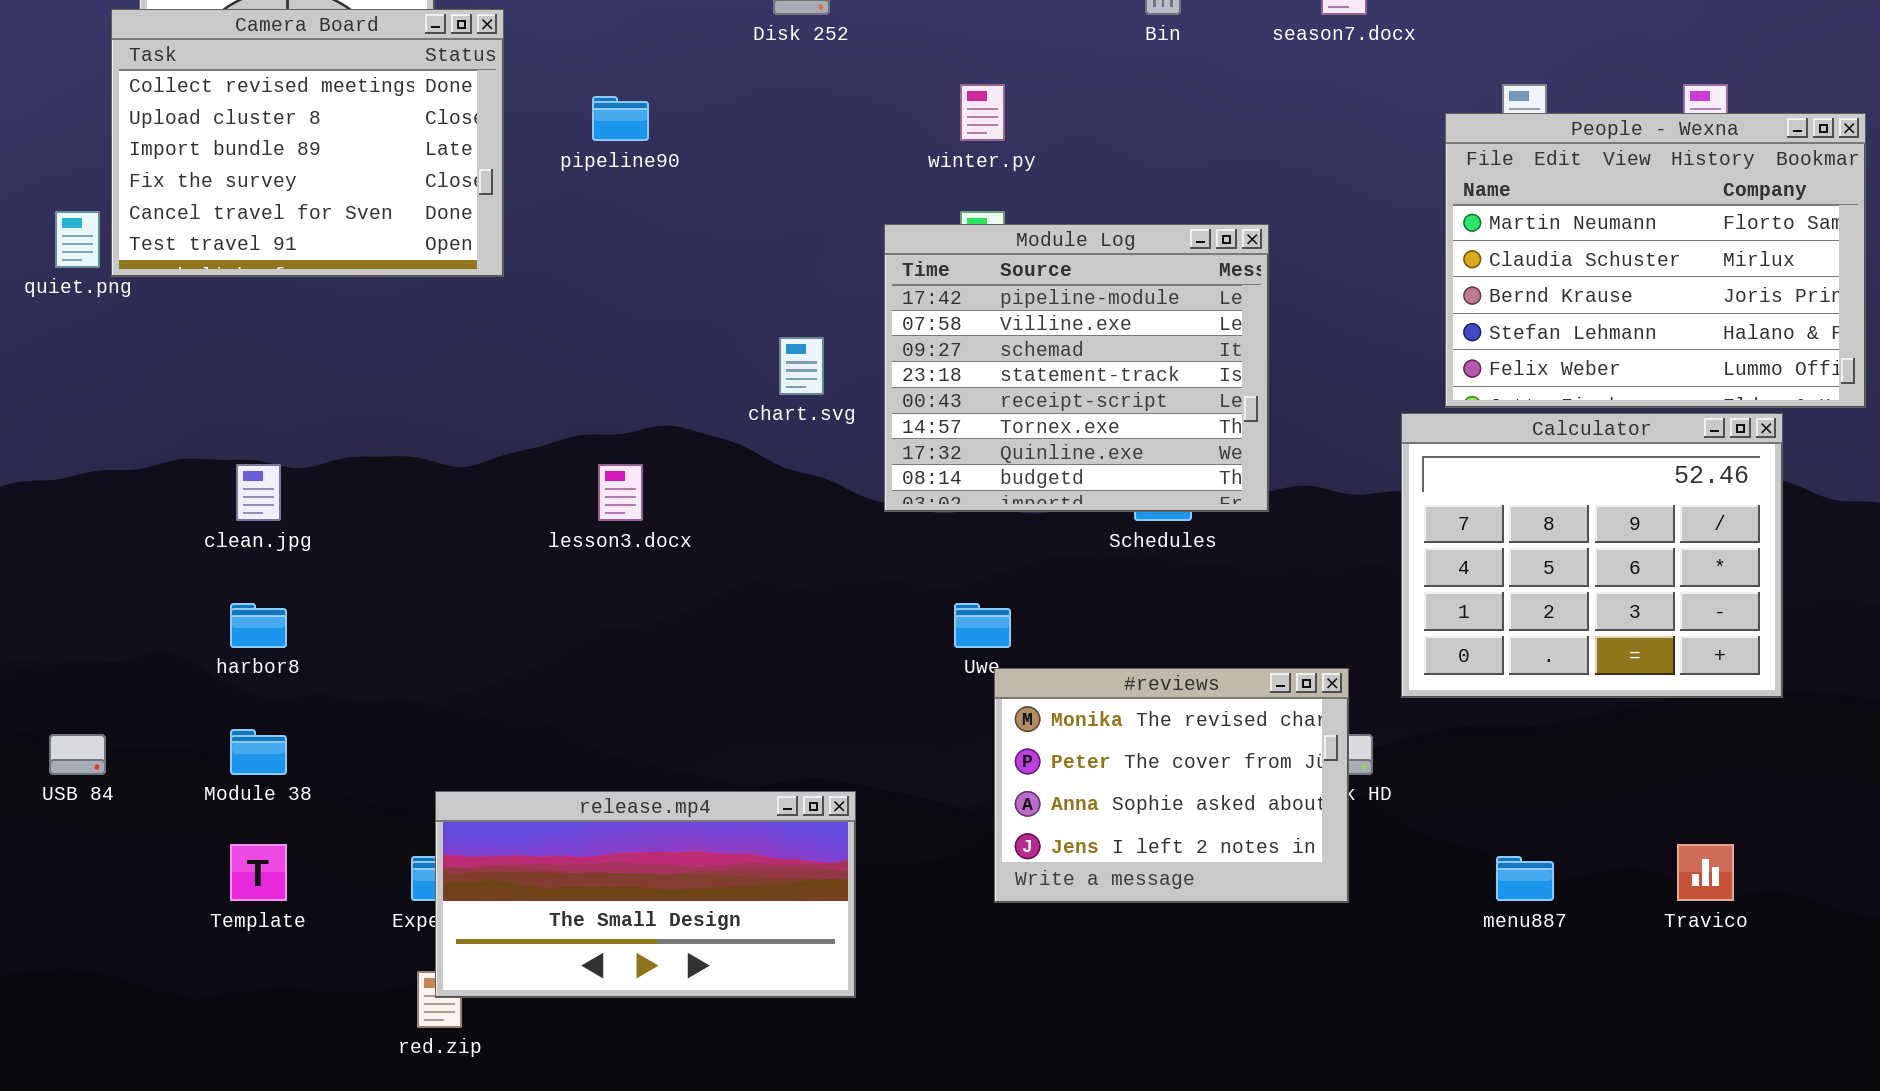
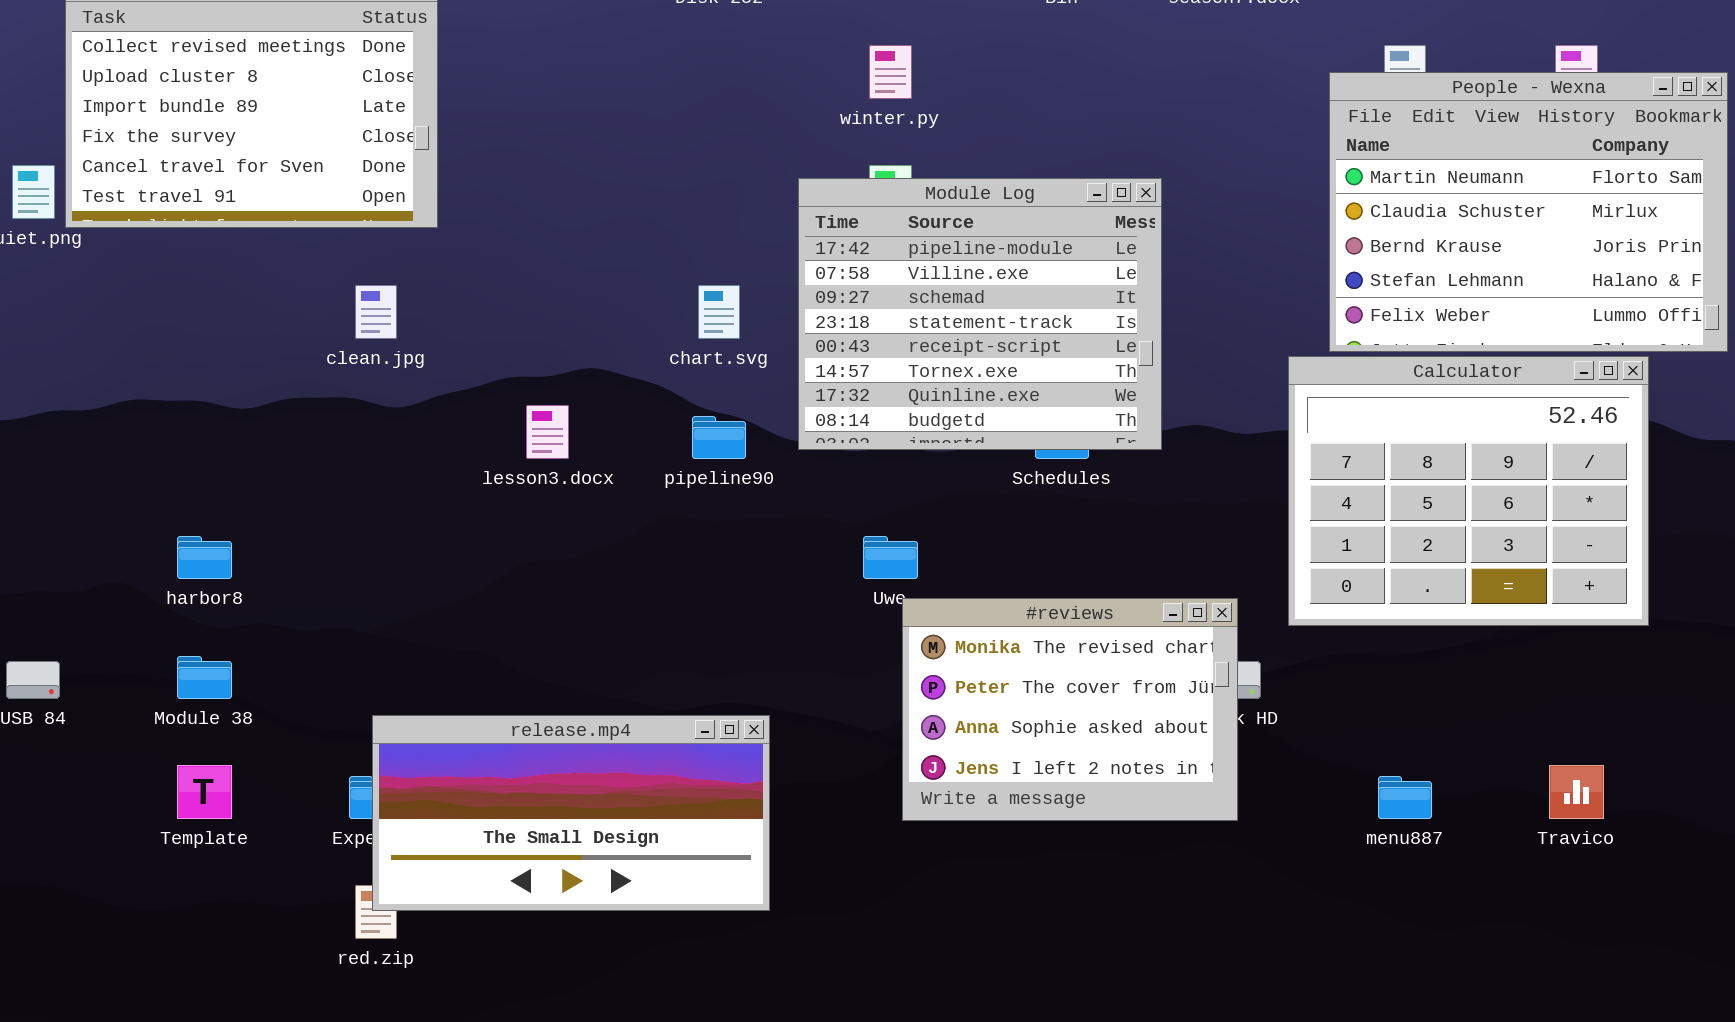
pipeline90: [592,96,649,141] -> [692,416,746,459], moved
clean.jpg: [236,464,281,521] -> [355,285,397,339], moved

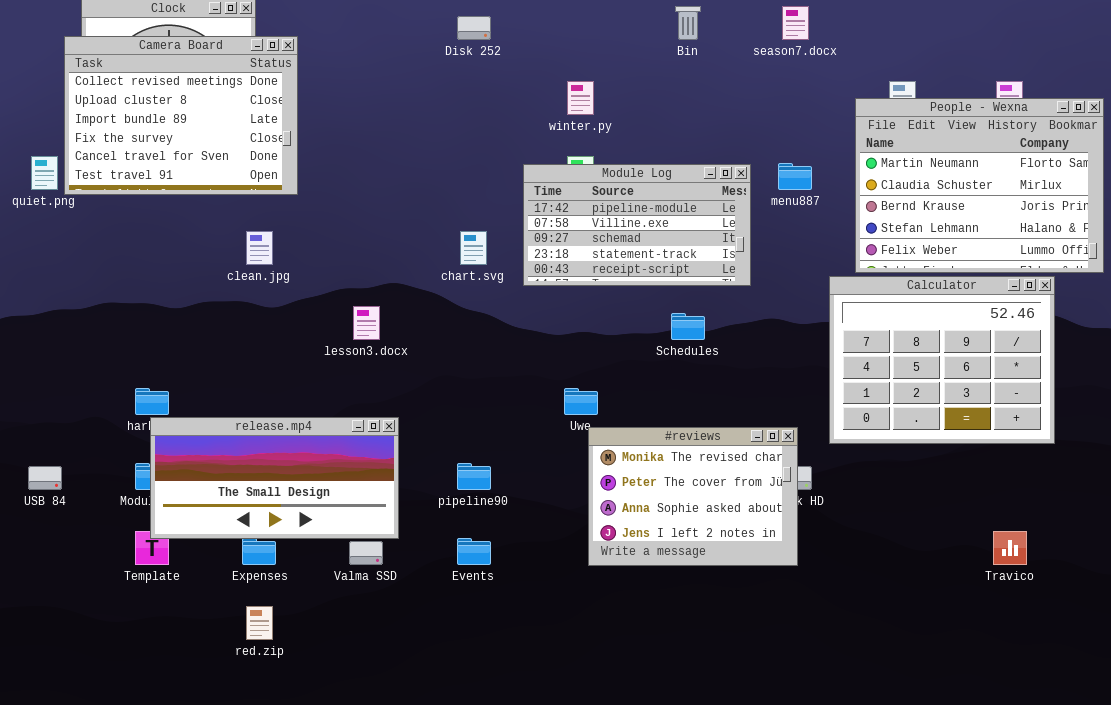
Module Log: [798,178,1162,450] -> [523,164,751,286], resized
pipeline90: [692,416,746,459] -> [457,463,491,490], moved
release.mp4: [372,715,770,911] -> [150,417,399,539], moved
menu887: [1378,776,1432,819] -> [778,163,812,190], moved

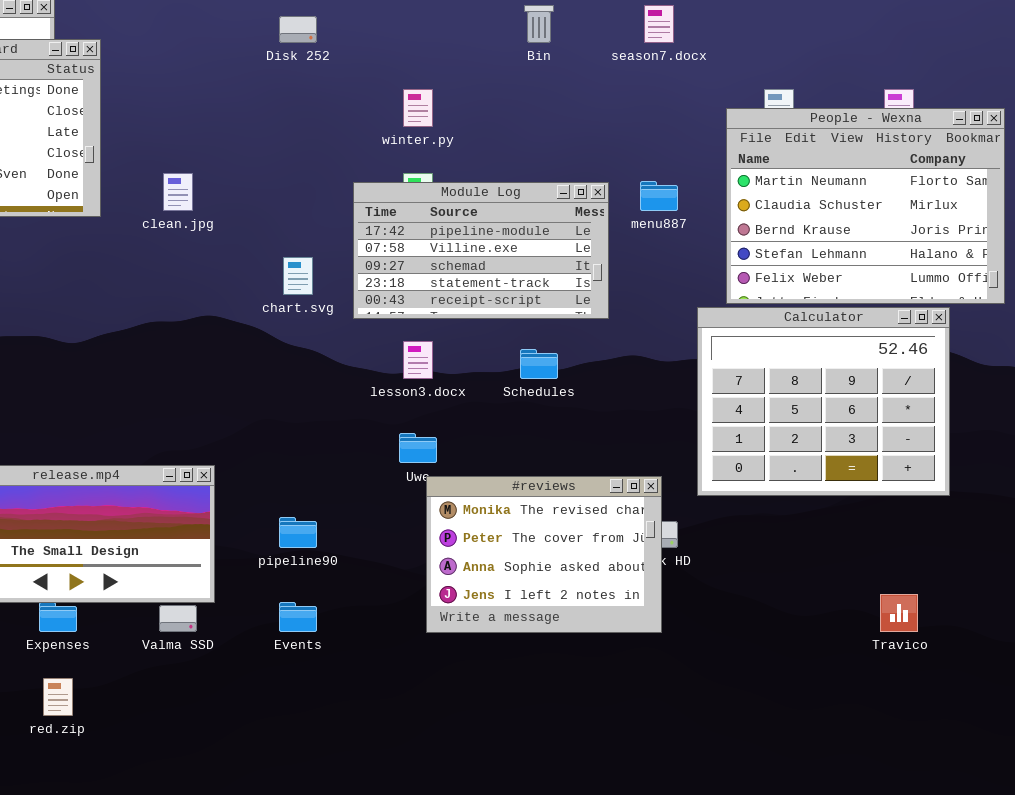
clean.jpg: [246,231,273,265] -> [163,173,193,211], moved
lesson3.docx: [353,306,380,340] -> [403,341,433,379], moved

